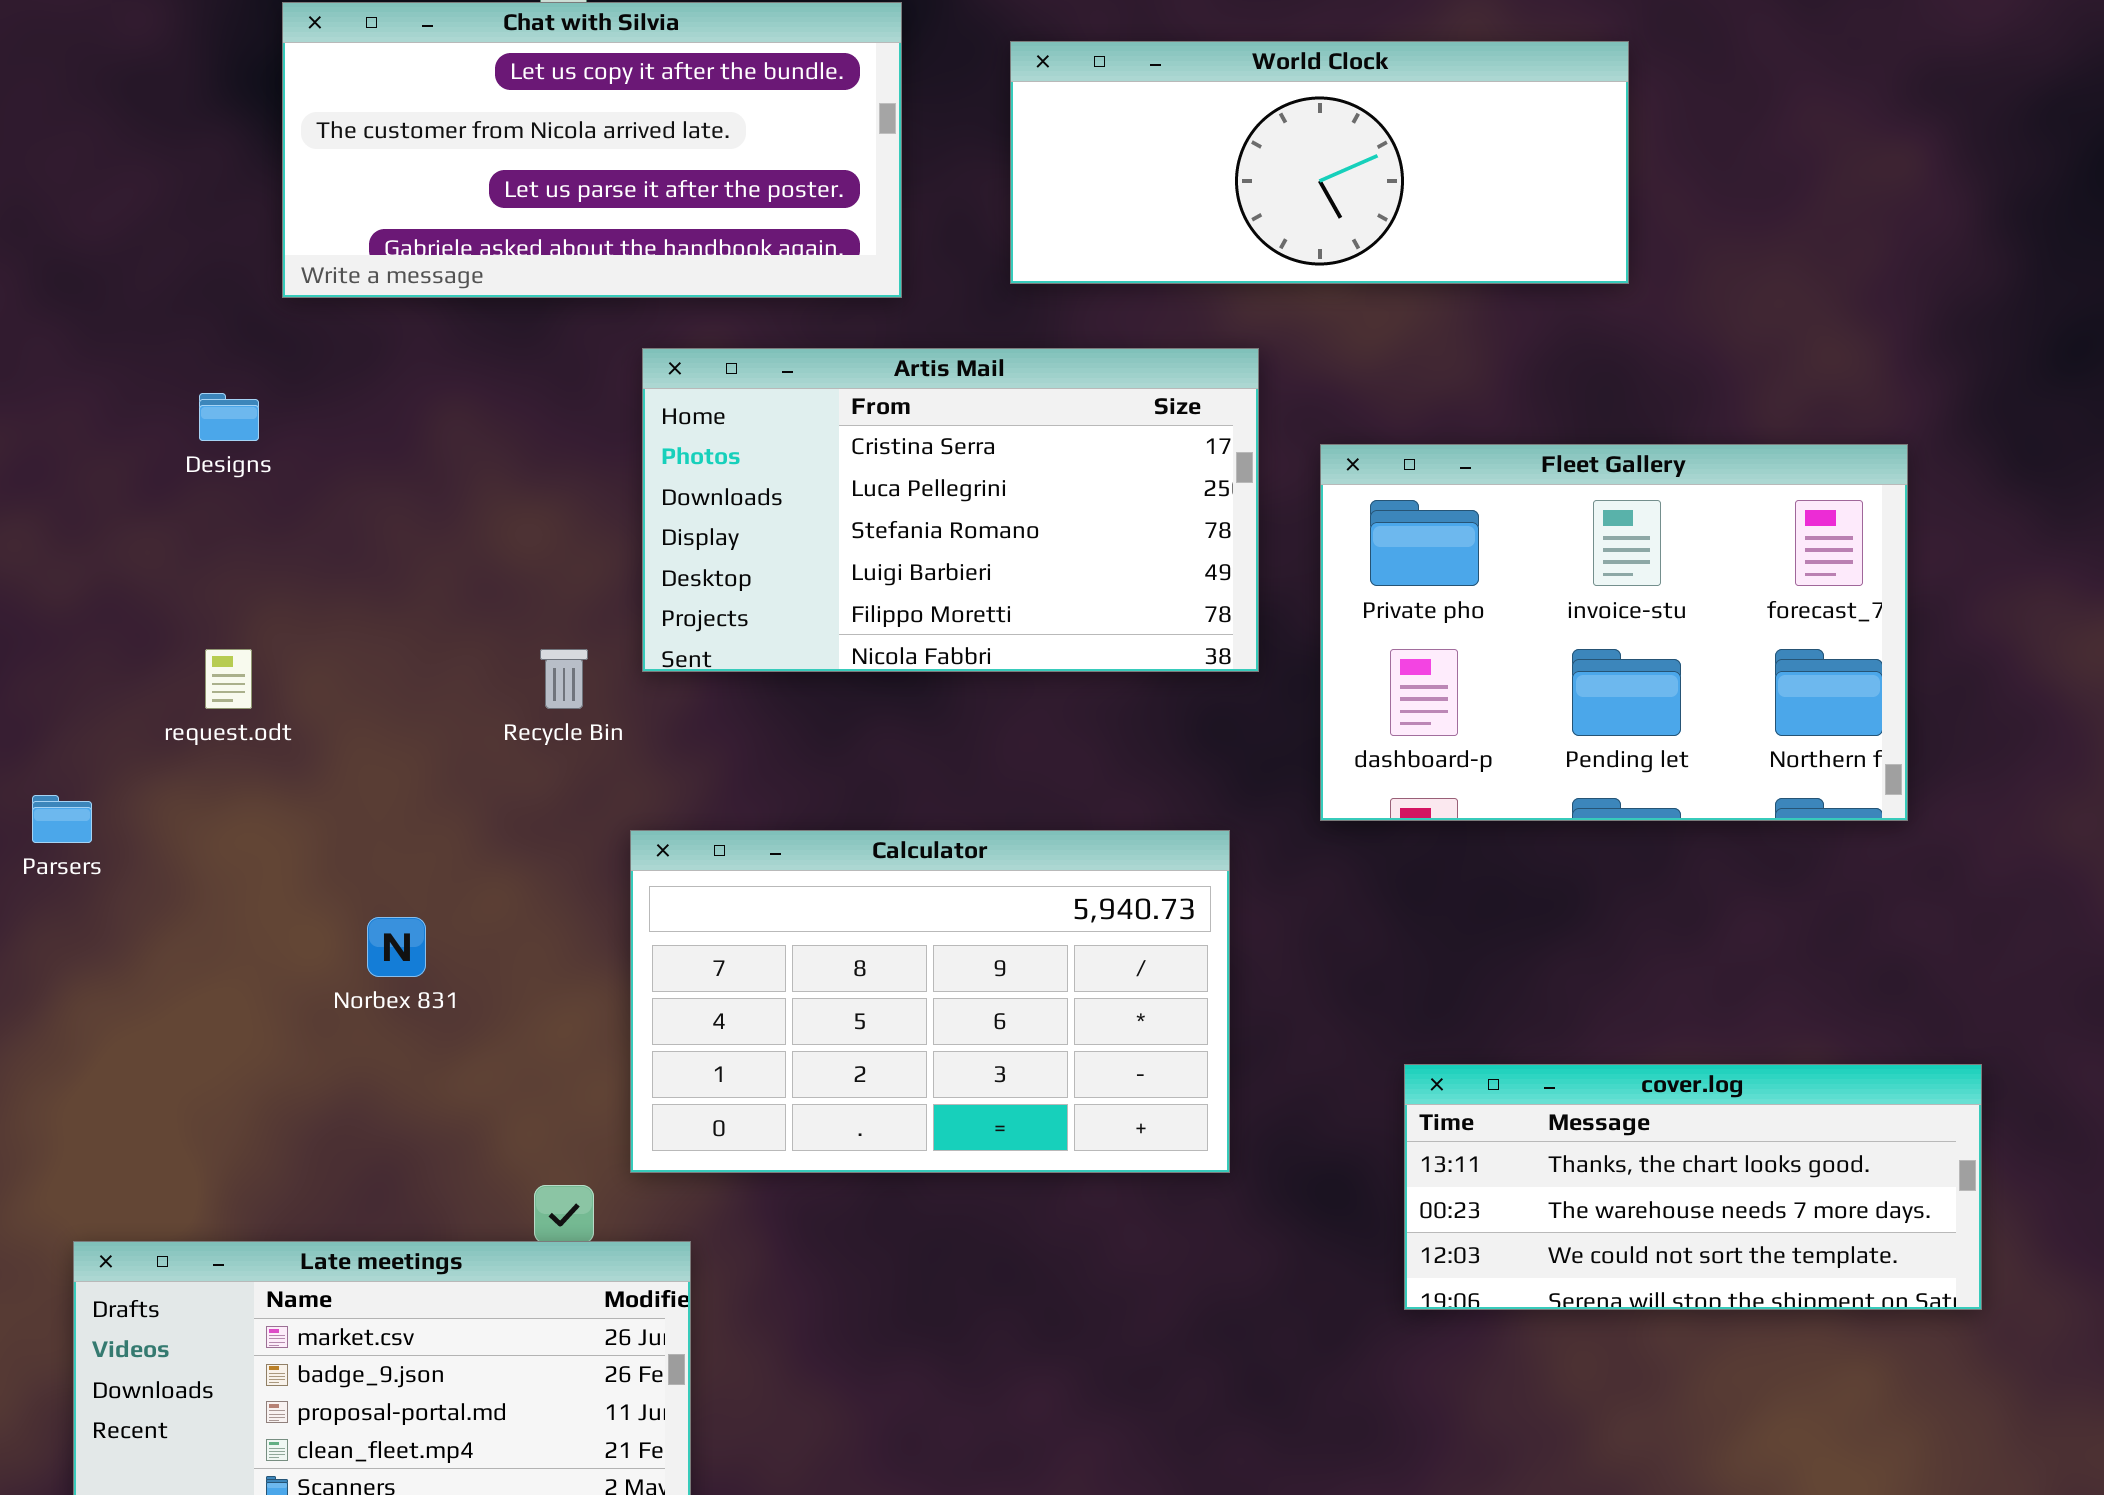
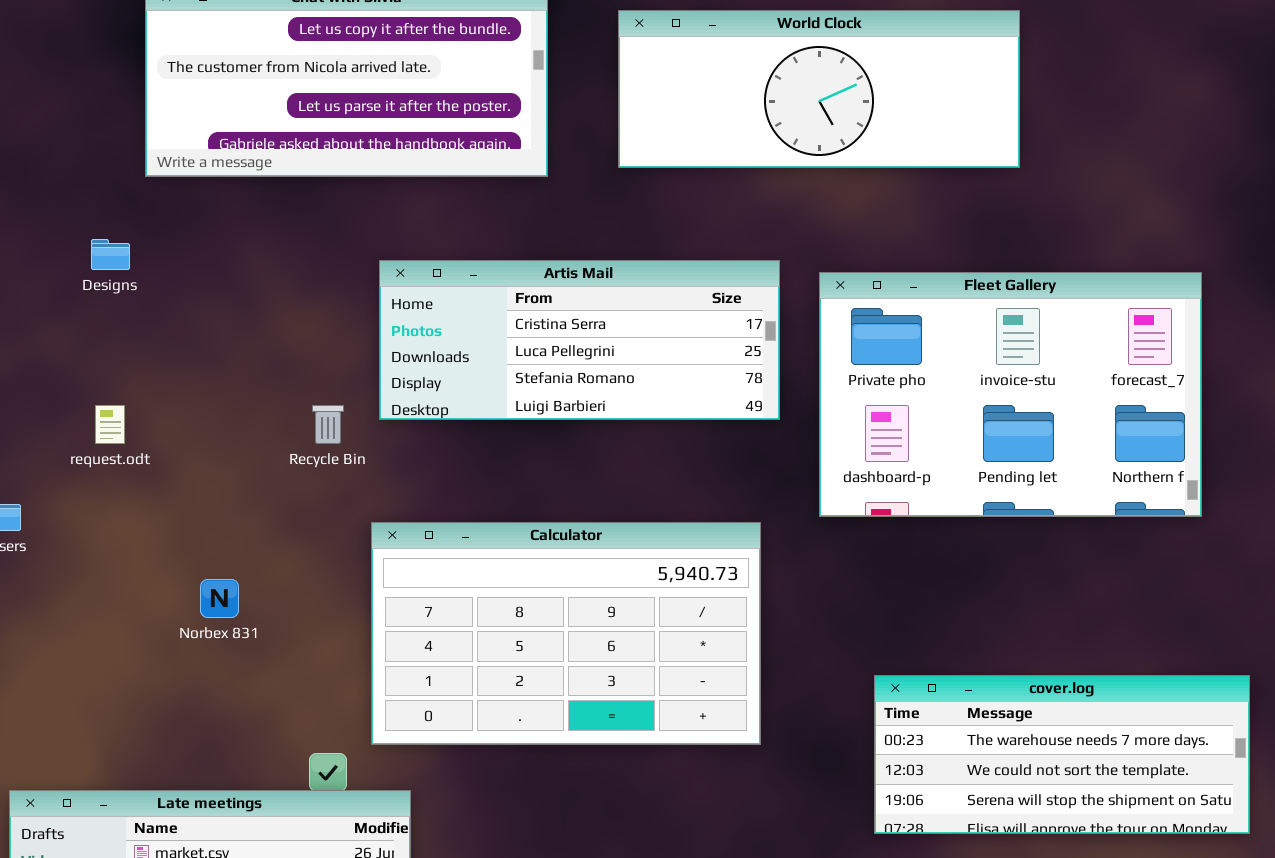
Artis Mail: [642,348,1259,672] -> [379,260,780,420], resized
cover.log: [1404,1064,1982,1310] -> [874,675,1250,834], scrolled down 1 row

